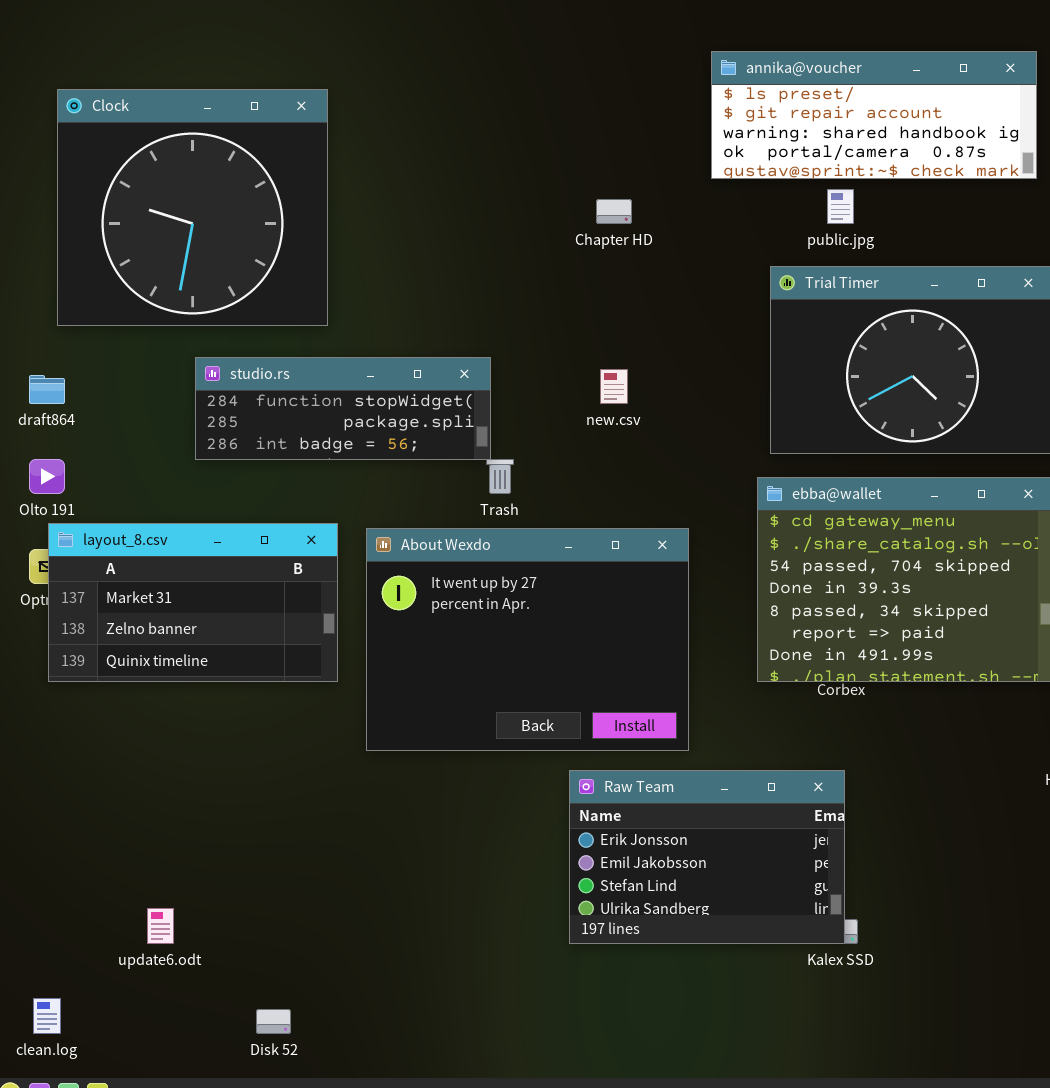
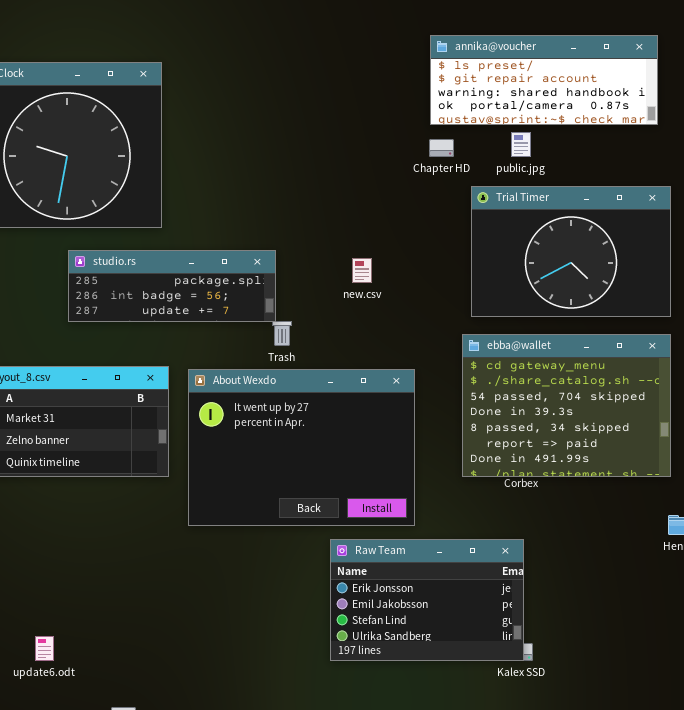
Chapter HD: [596,199,632,224] -> [429,139,454,157], moved
studio.rs: [195,357,491,460] -> [68,250,276,322], scrolled down 1 row

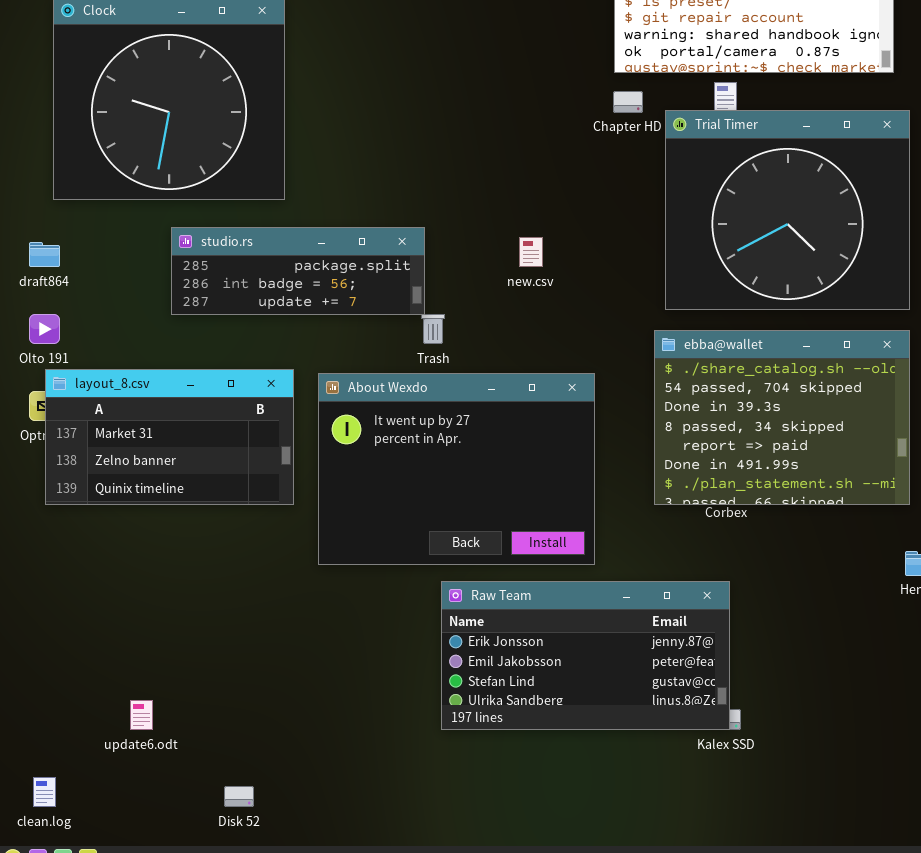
Trial Timer: [471,186,671,317] -> [665,110,910,310], resized
ebba@wallet: [462,334,671,477] -> [654,330,910,505], scrolled down 1 row
Raw Team: [330,539,524,661] -> [441,581,730,730], resized

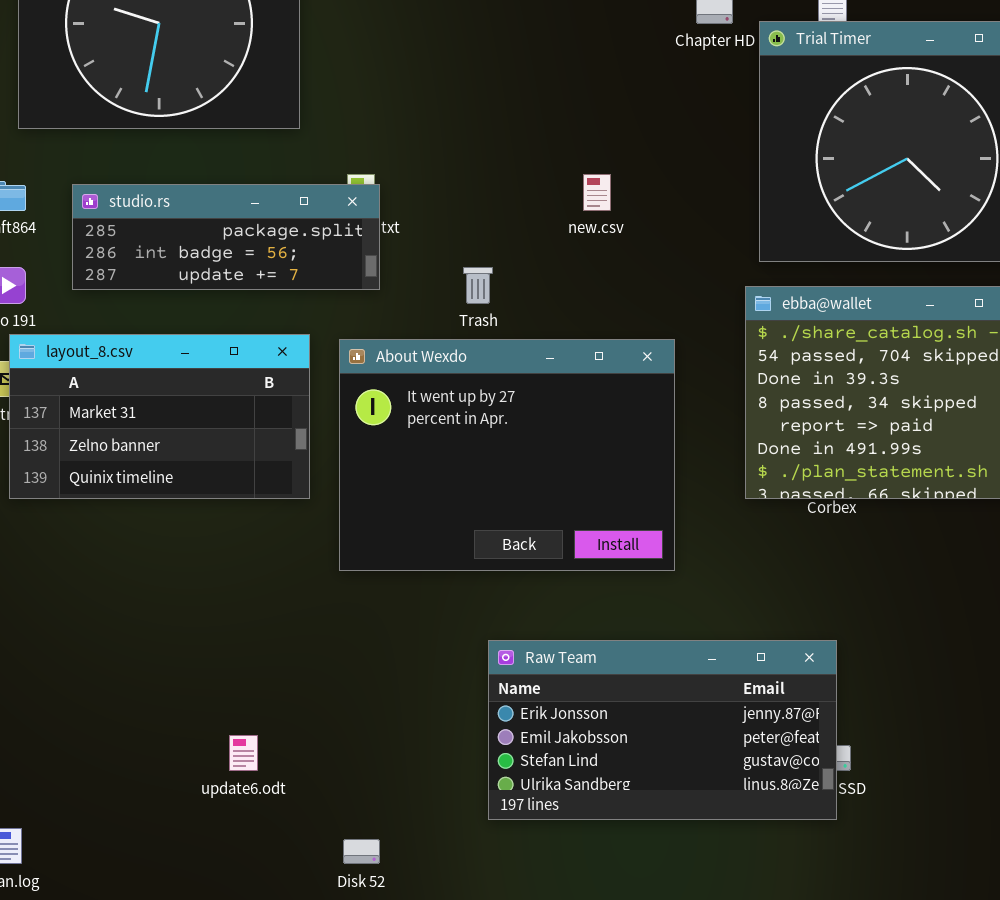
studio.rs: [171,227,425,315] -> [72,184,380,290], moved
Raw Team: [441,581,730,730] -> [488,640,837,820], moved
update6.odt: [130,700,153,730] -> [229,735,258,771], moved
Disk 52: [224,786,254,807] -> [343,839,380,864], moved

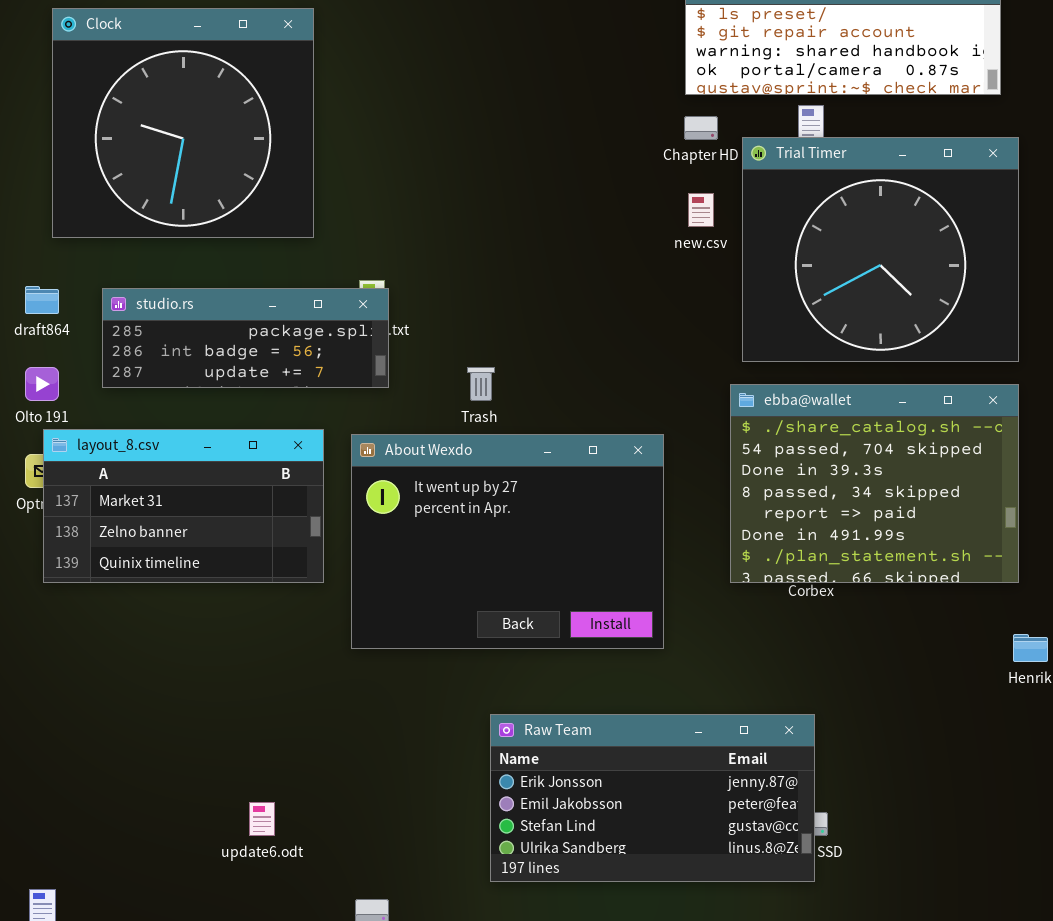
new.csv: [583,174,611,211] -> [688,193,714,227], moved

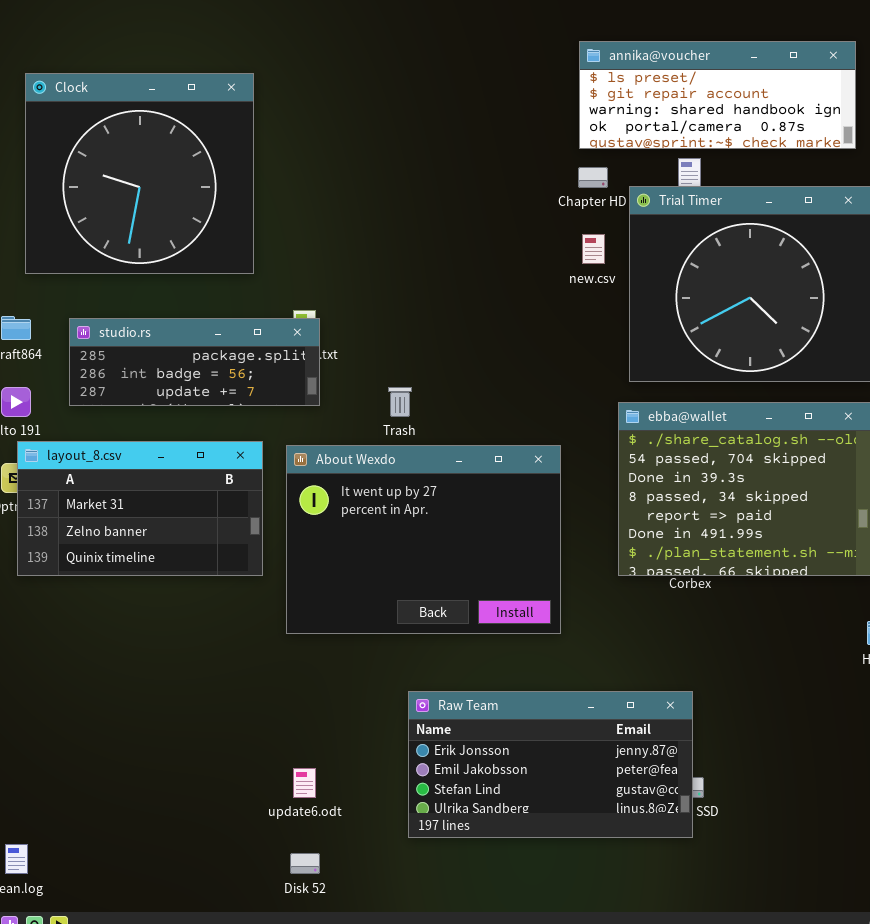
update6.odt: [249,802,275,836] -> [293,768,316,798], moved

